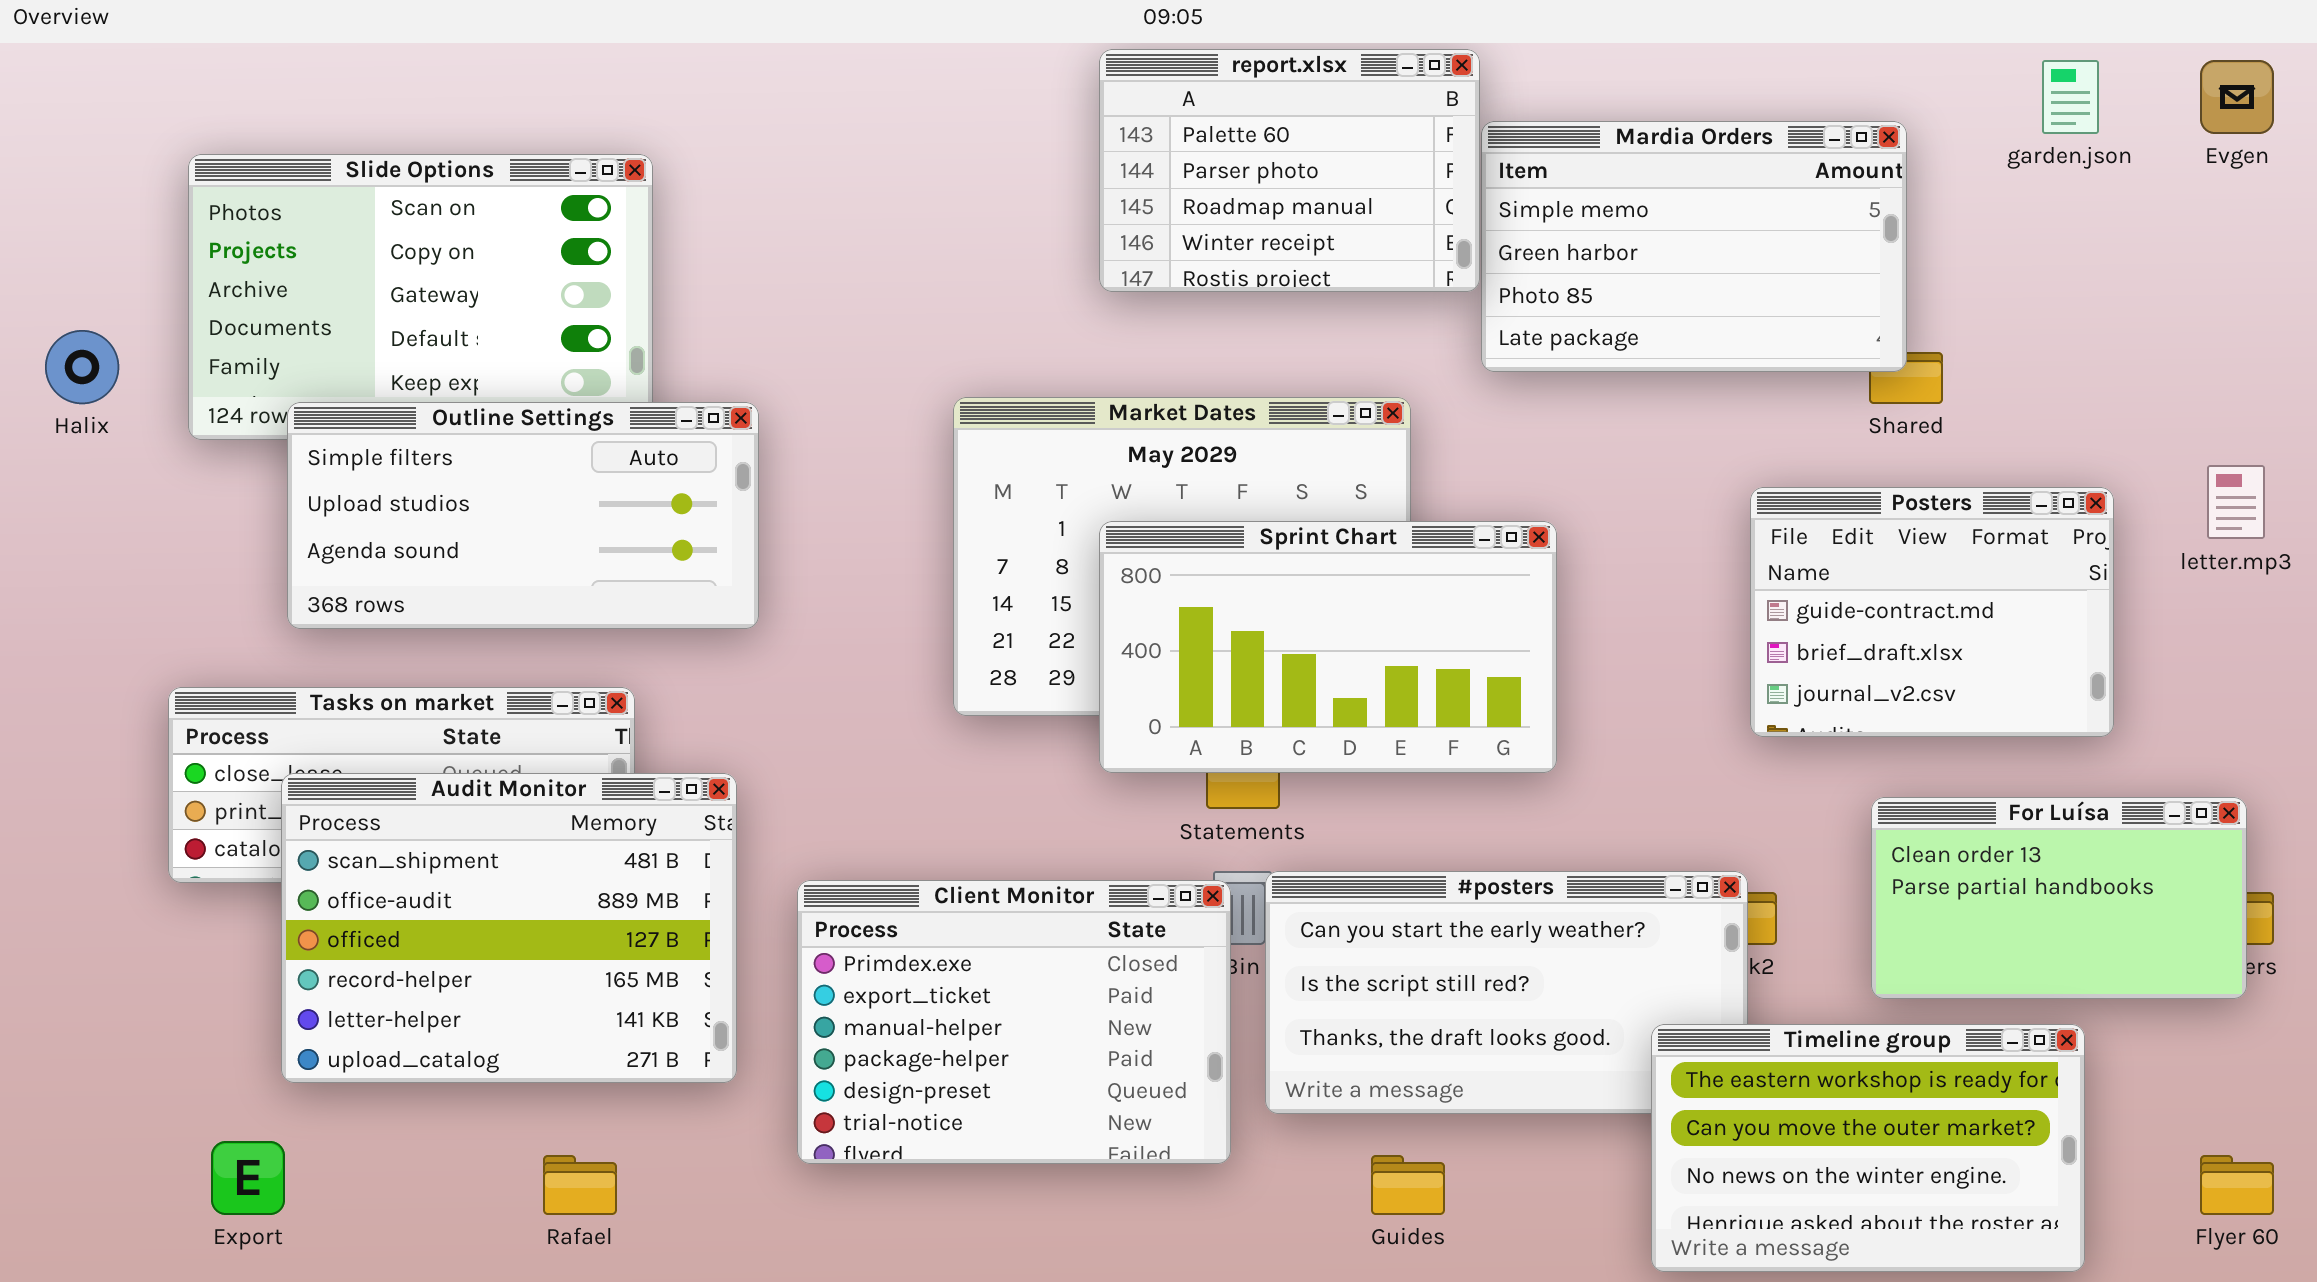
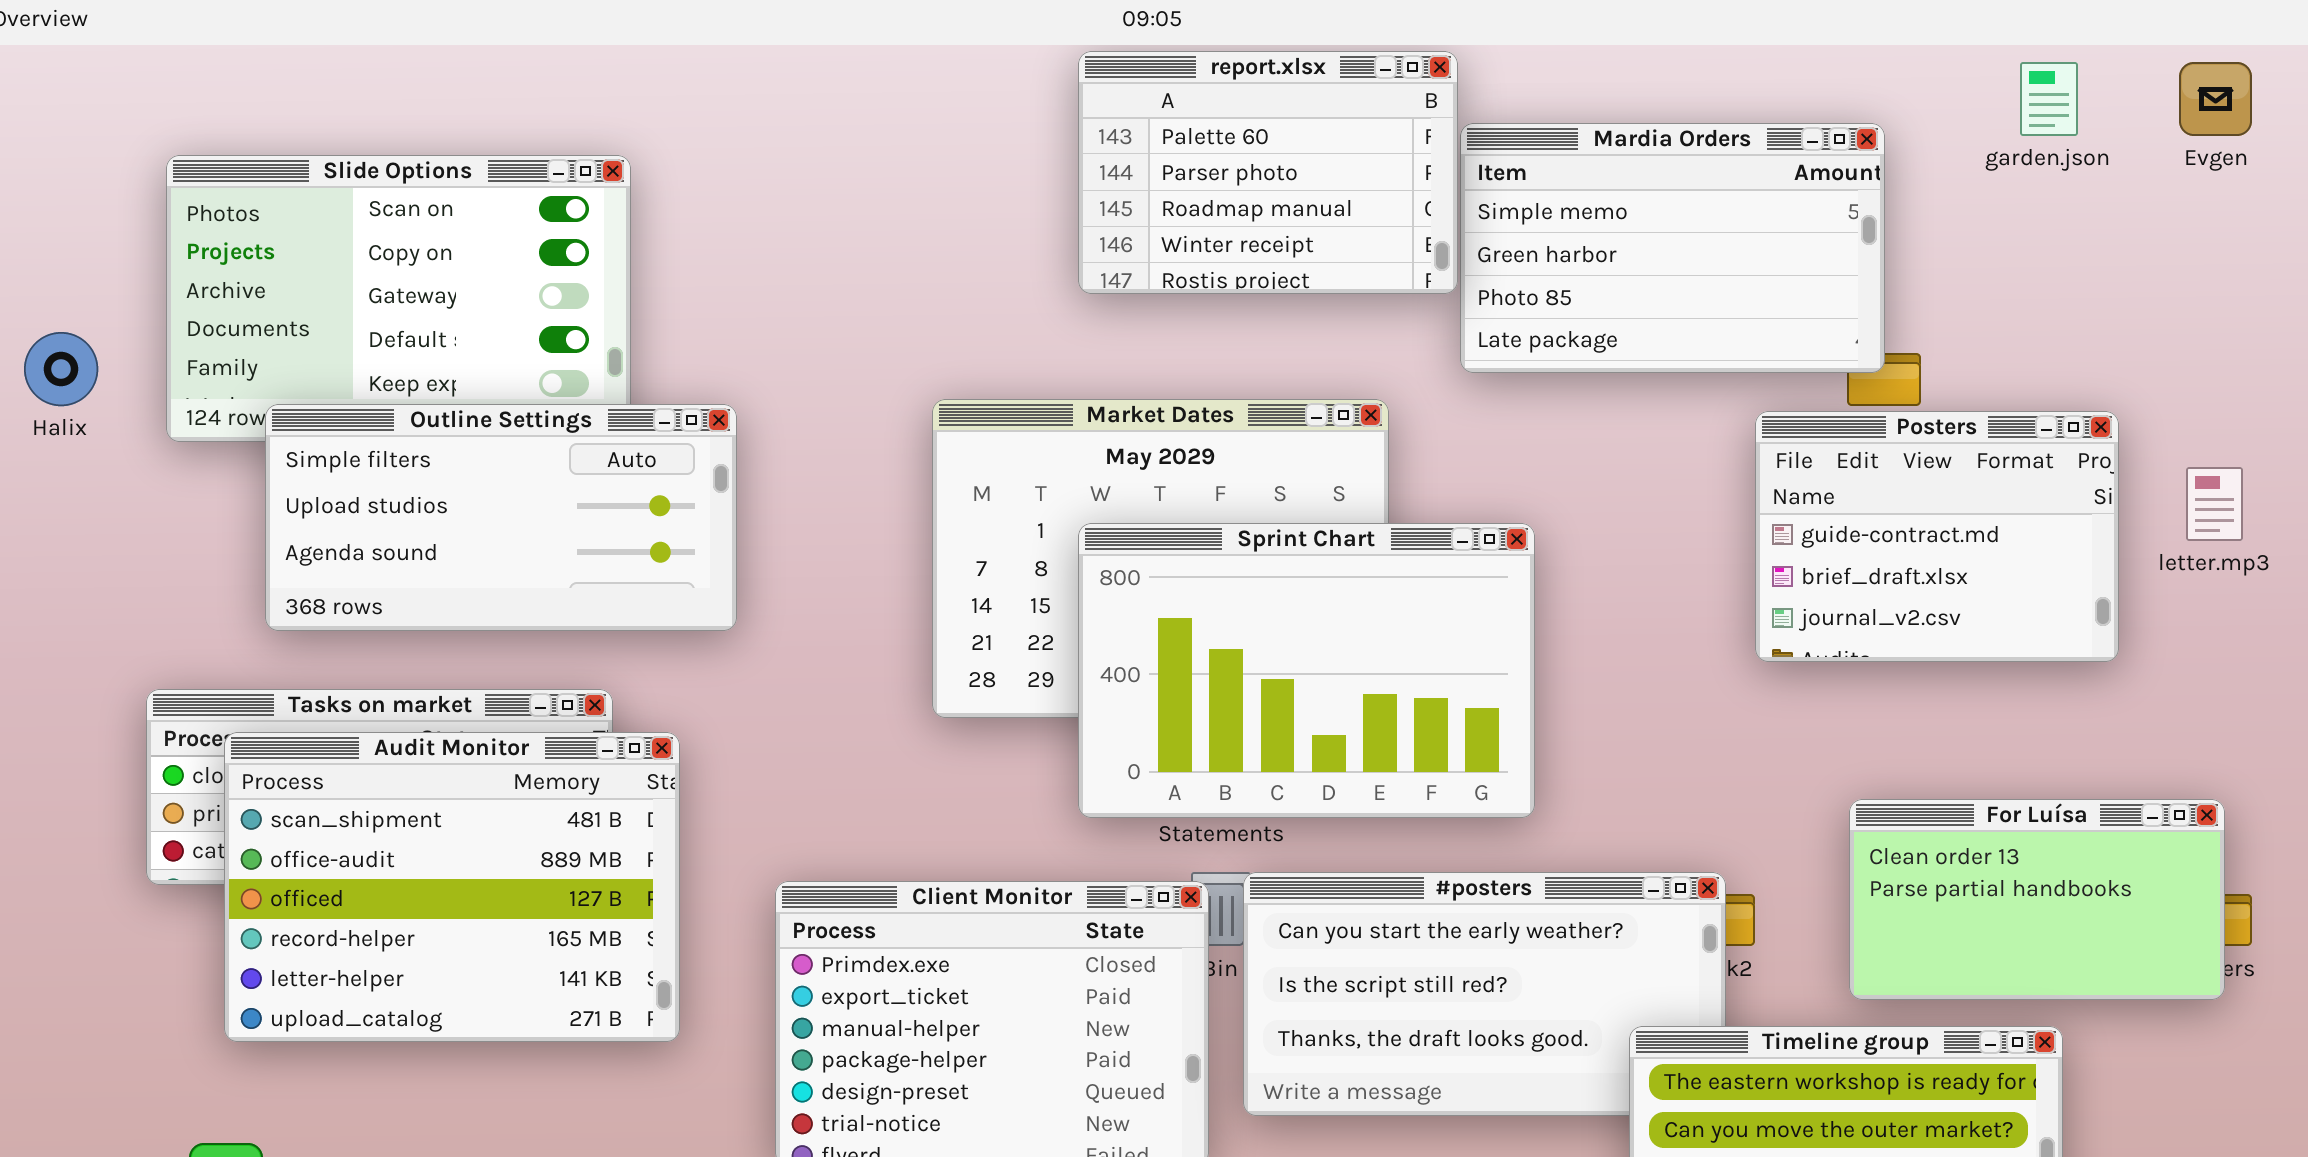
Posters: [1750,487,2114,737] -> [1755,411,2119,662], moved
Sprint Chart: [1099,521,1557,773] -> [1078,523,1535,818], resized
Audit Monitor: [281,773,737,1083] -> [224,732,680,1042], moved

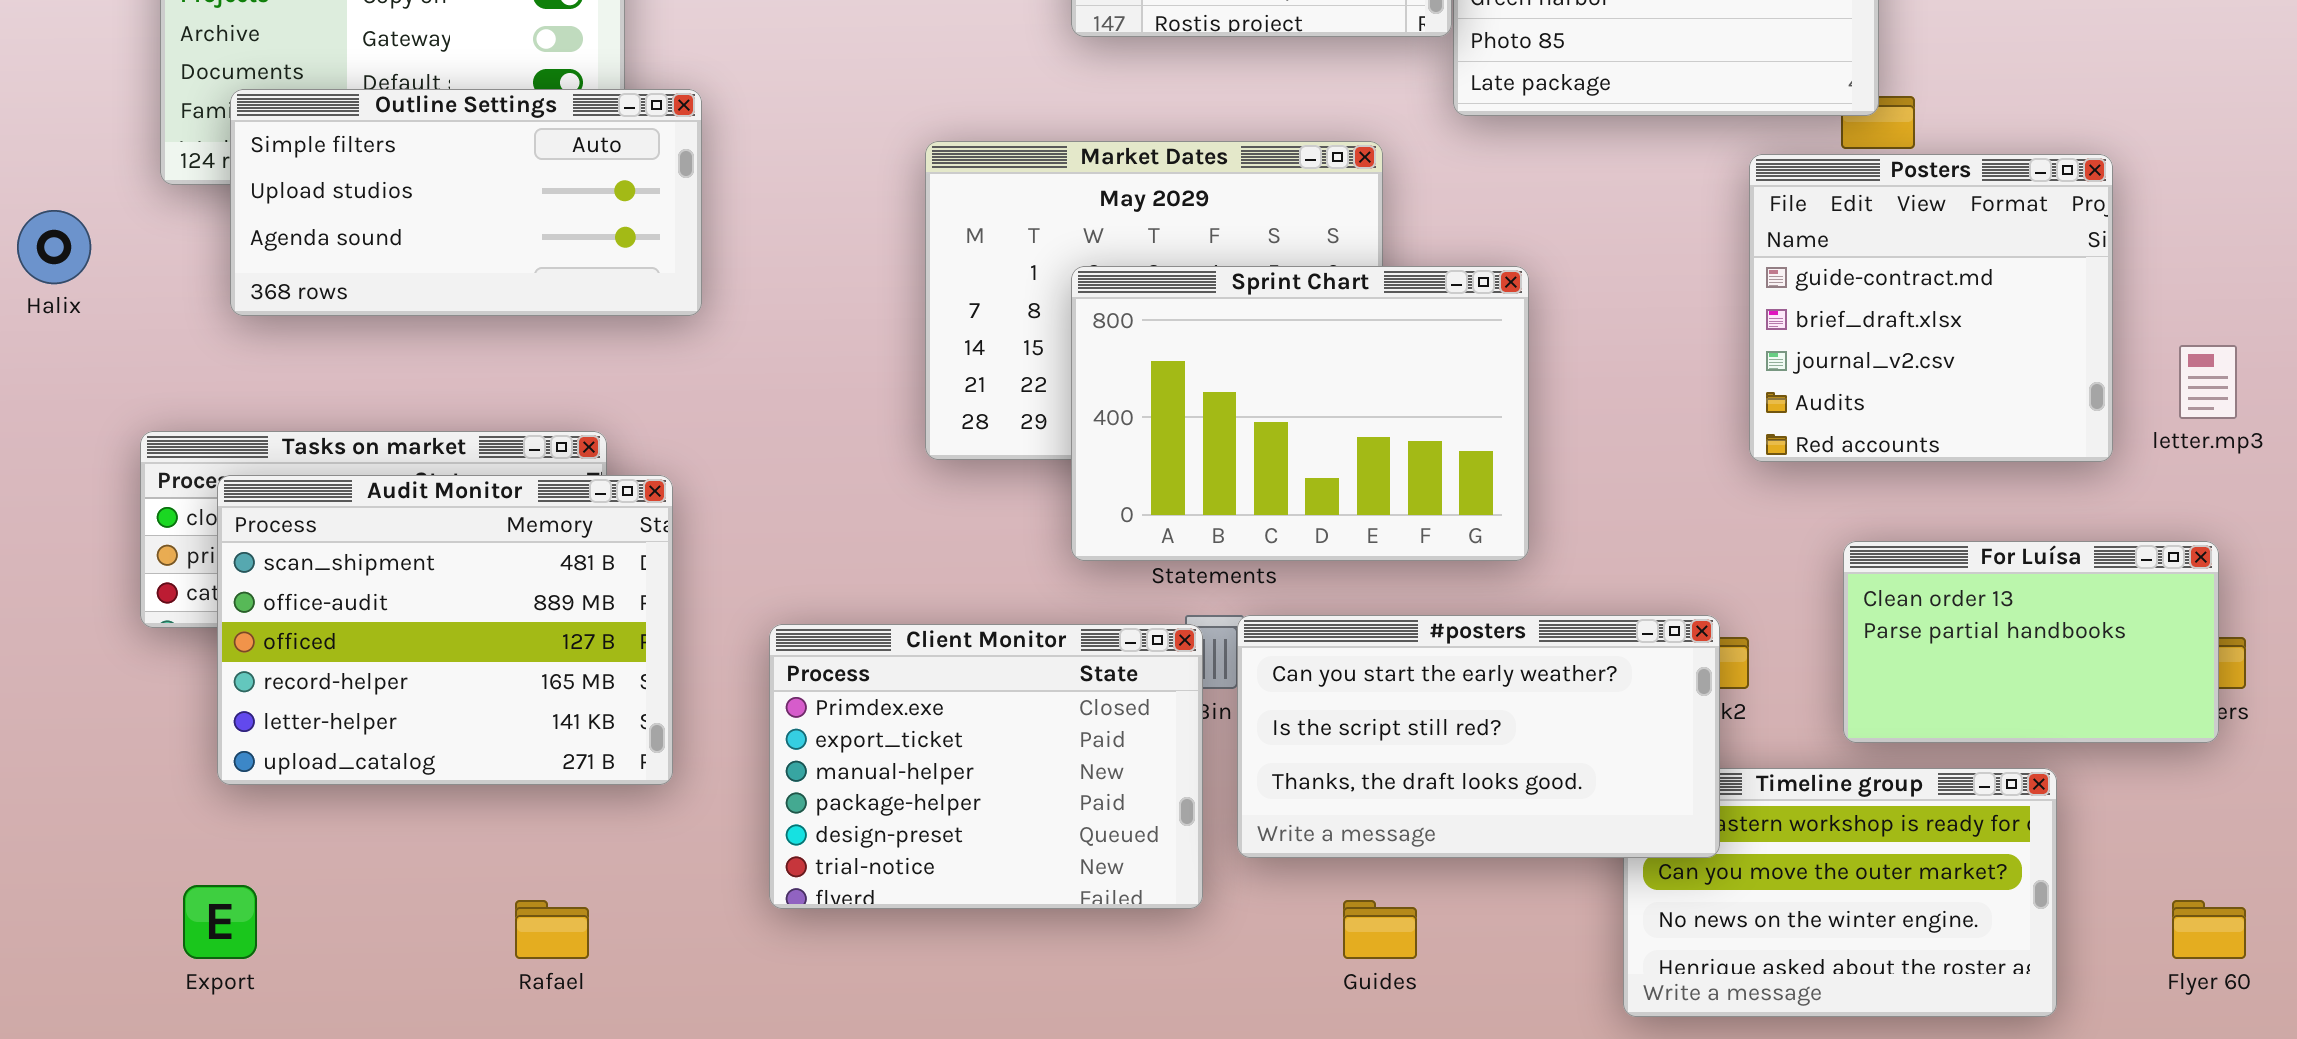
Halix: [24,332,98,406] -> [17,210,91,284], moved
Outline Settings: [265,404,737,631] -> [230,89,702,316], moved
Posters: [1755,411,2119,662] -> [1749,154,2113,462], resized
letter.mp3: [2186,467,2243,541] -> [2179,345,2237,419], moved
#posters: [1243,872,1726,1116] -> [1237,615,1720,858], raised

